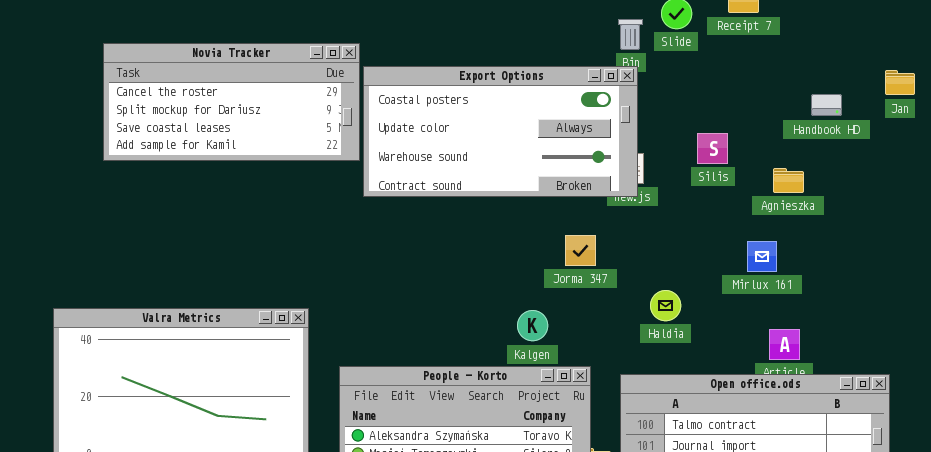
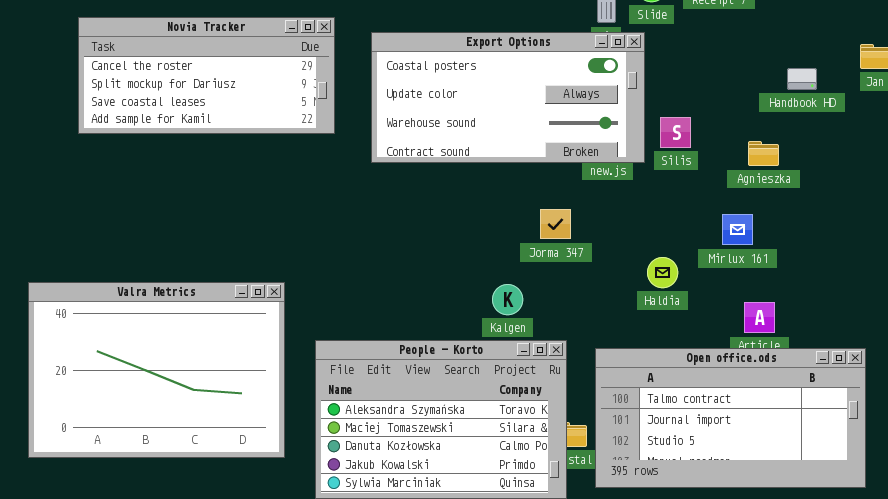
Export Options: [363,66,638,197] -> [371,32,645,163], moved
Silis: [697,133,728,164] -> [660,117,691,148], moved
Haldia: [650,290,681,321] -> [647,257,678,288], moved

